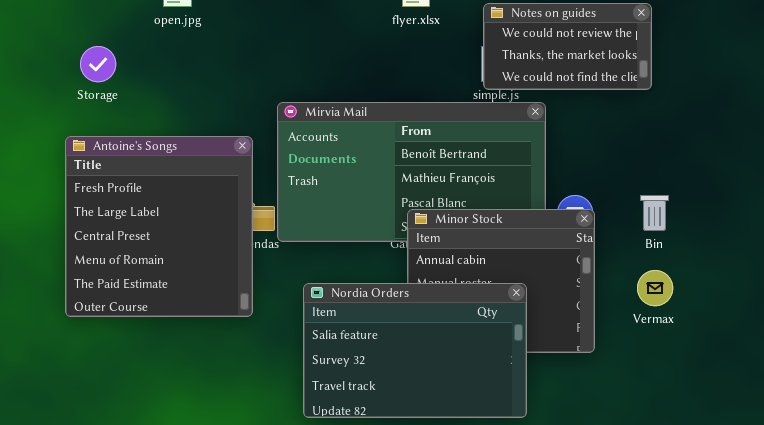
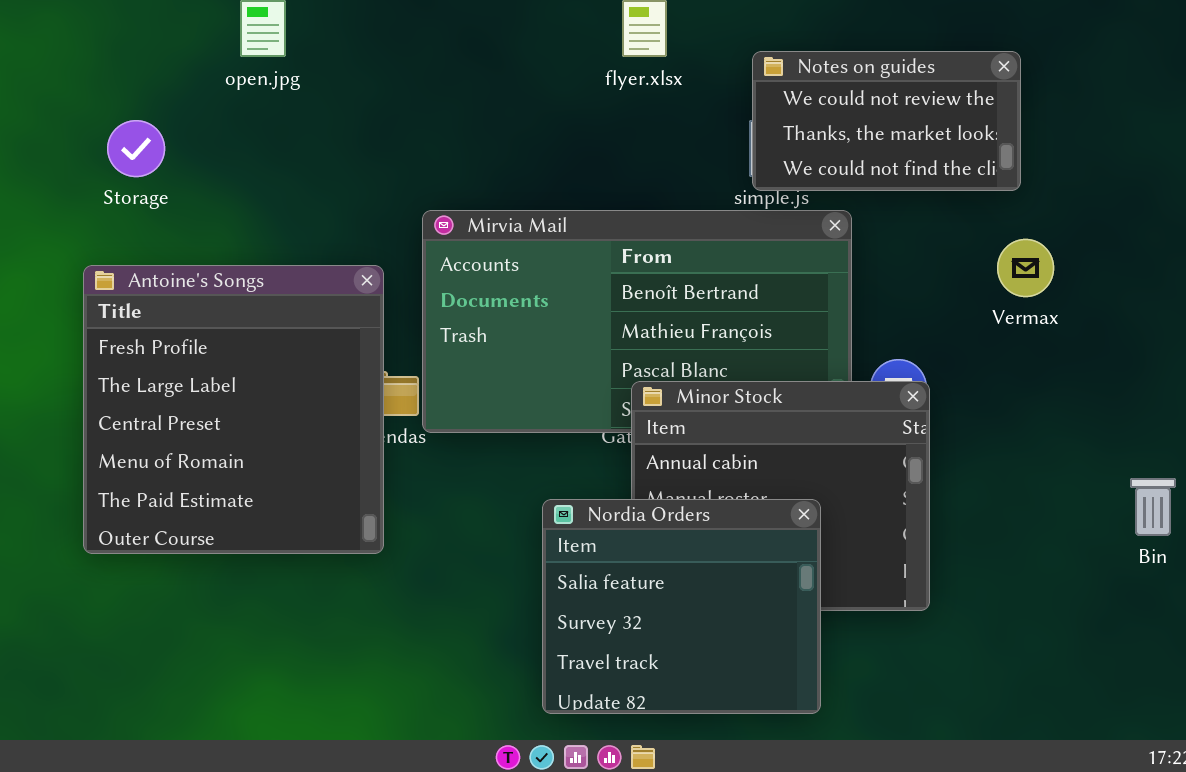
Bin: [640,195,669,231] -> [1130,478,1176,536], moved
Vermax: [637,270,673,306] -> [997,239,1054,297], moved
Nordia Orders: [303,283,527,418] -> [542,499,821,714], resized

